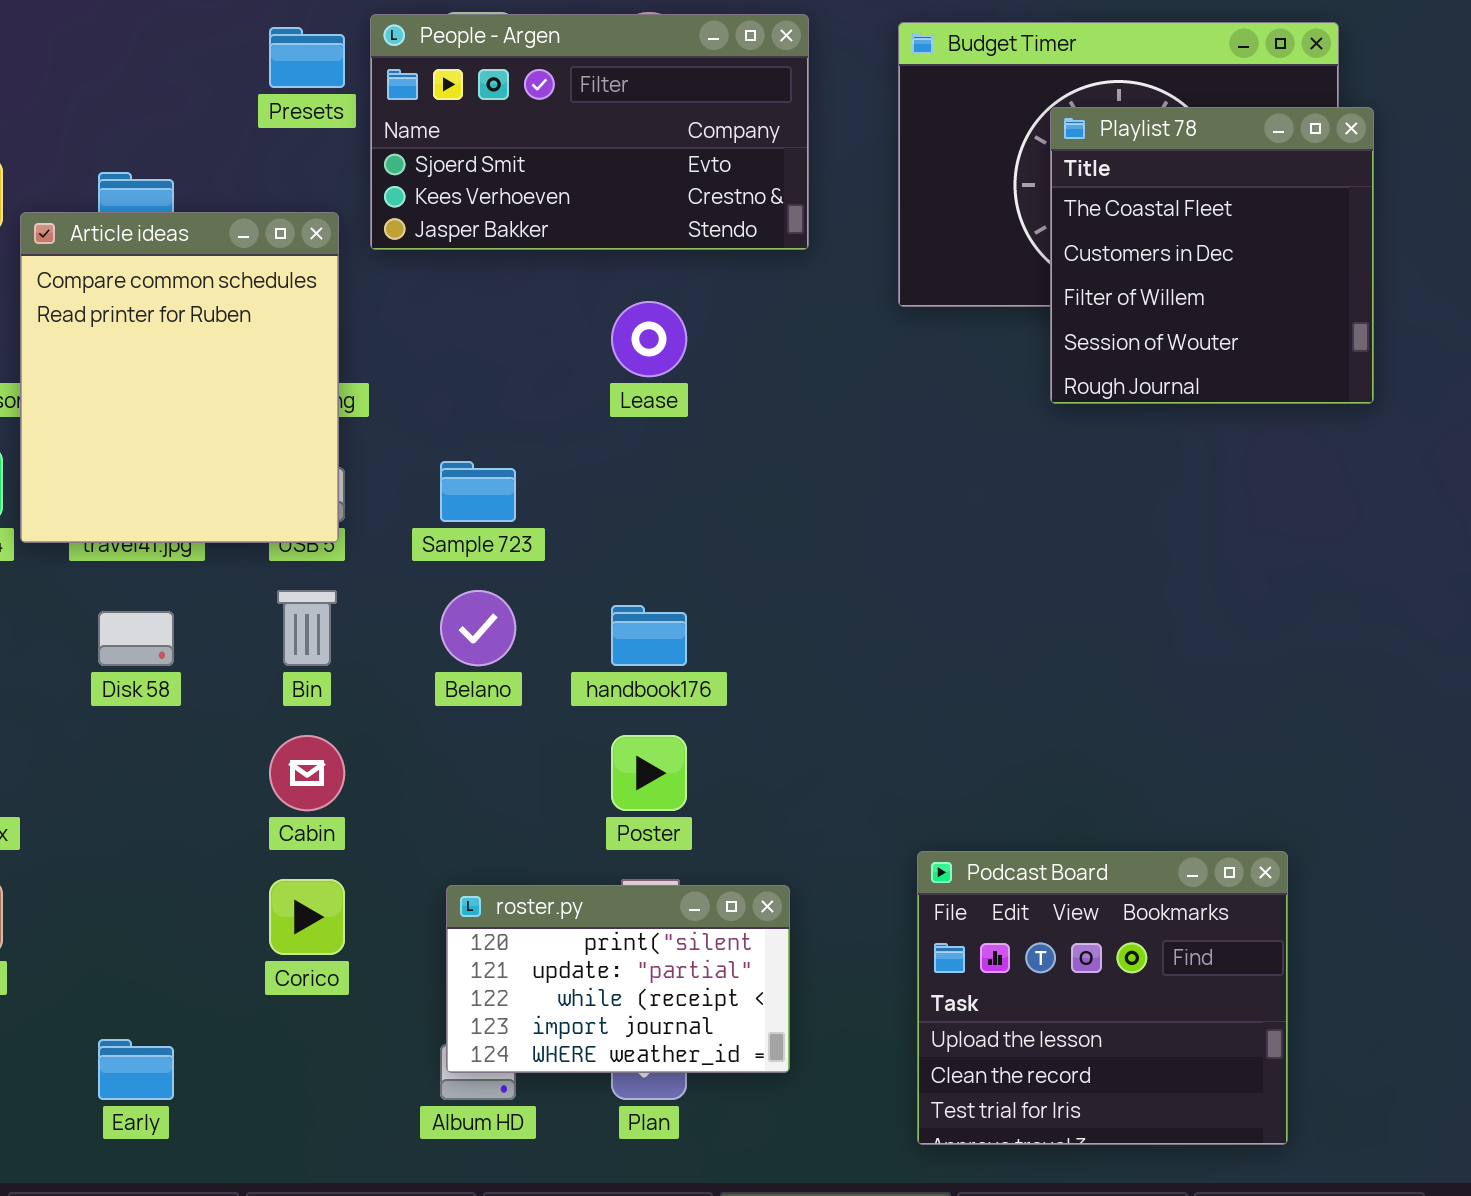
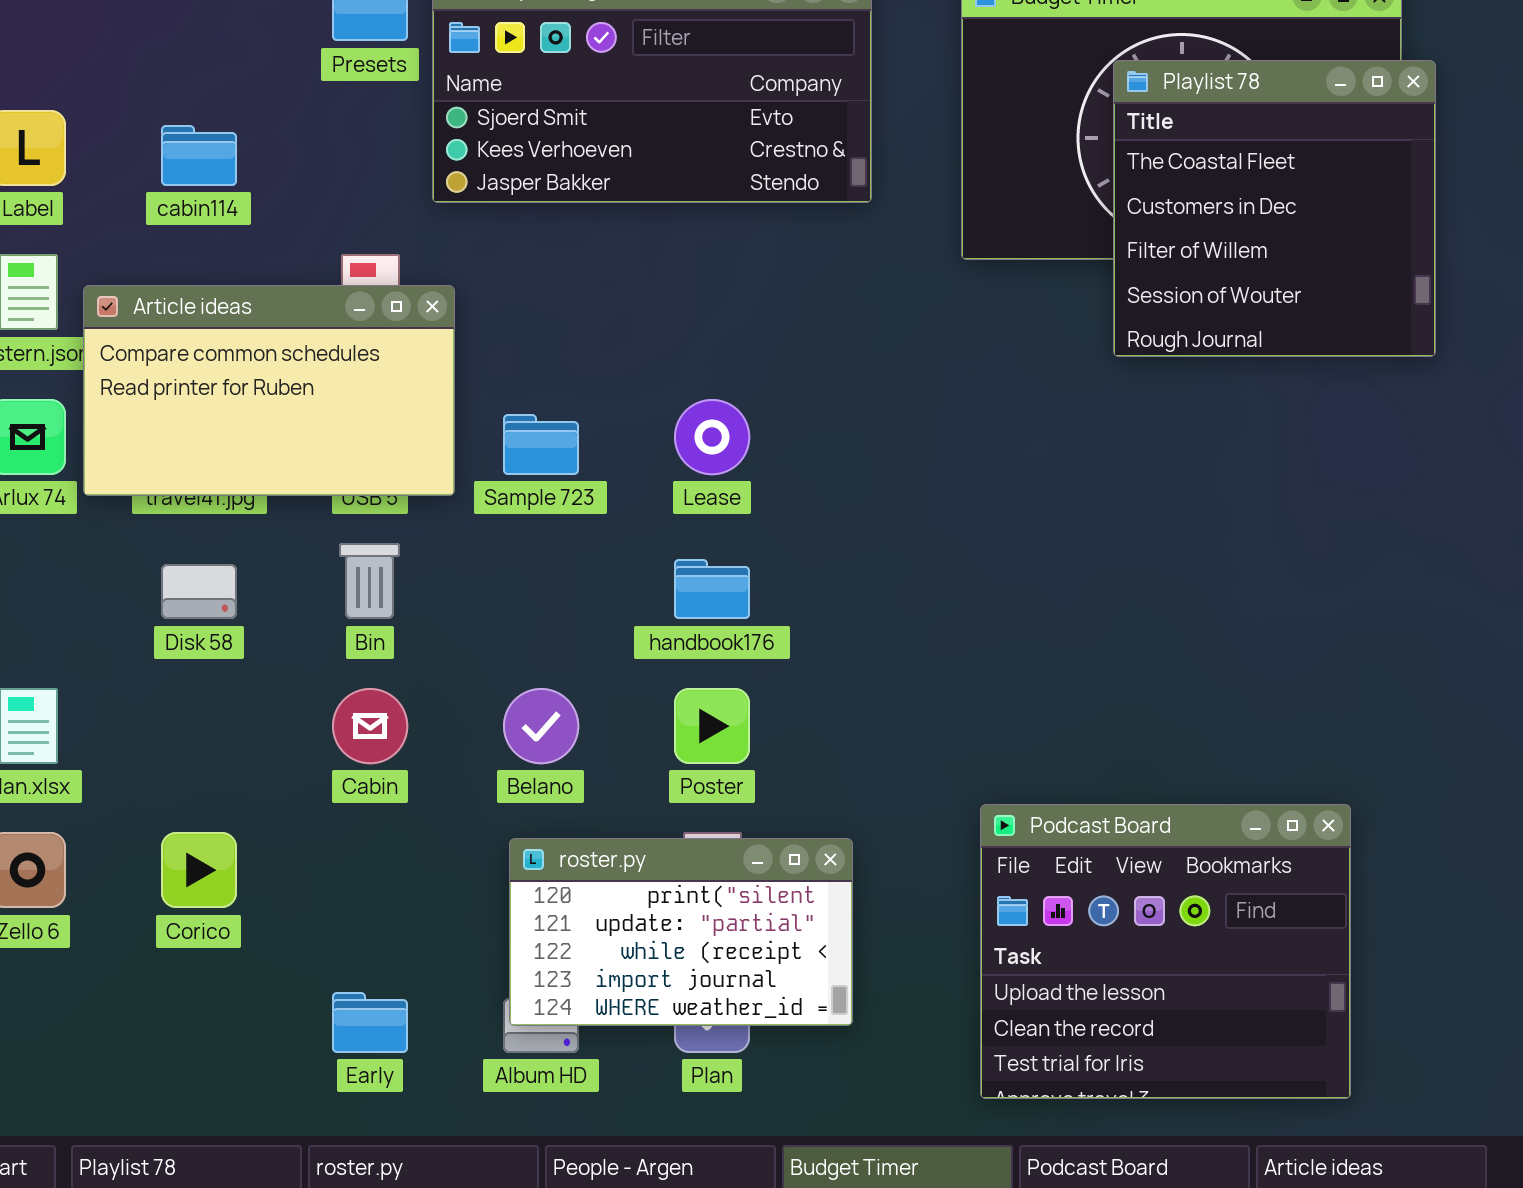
Article ideas: [20,212,339,543] -> [83,285,455,496], resized
Lease: [611,301,687,377] -> [674,399,750,475], moved
Belano: [440,590,516,666] -> [503,688,579,764], moved
Corico: [269,879,345,955] -> [161,832,237,908], moved
Early: [98,1039,174,1100] -> [332,992,408,1053], moved

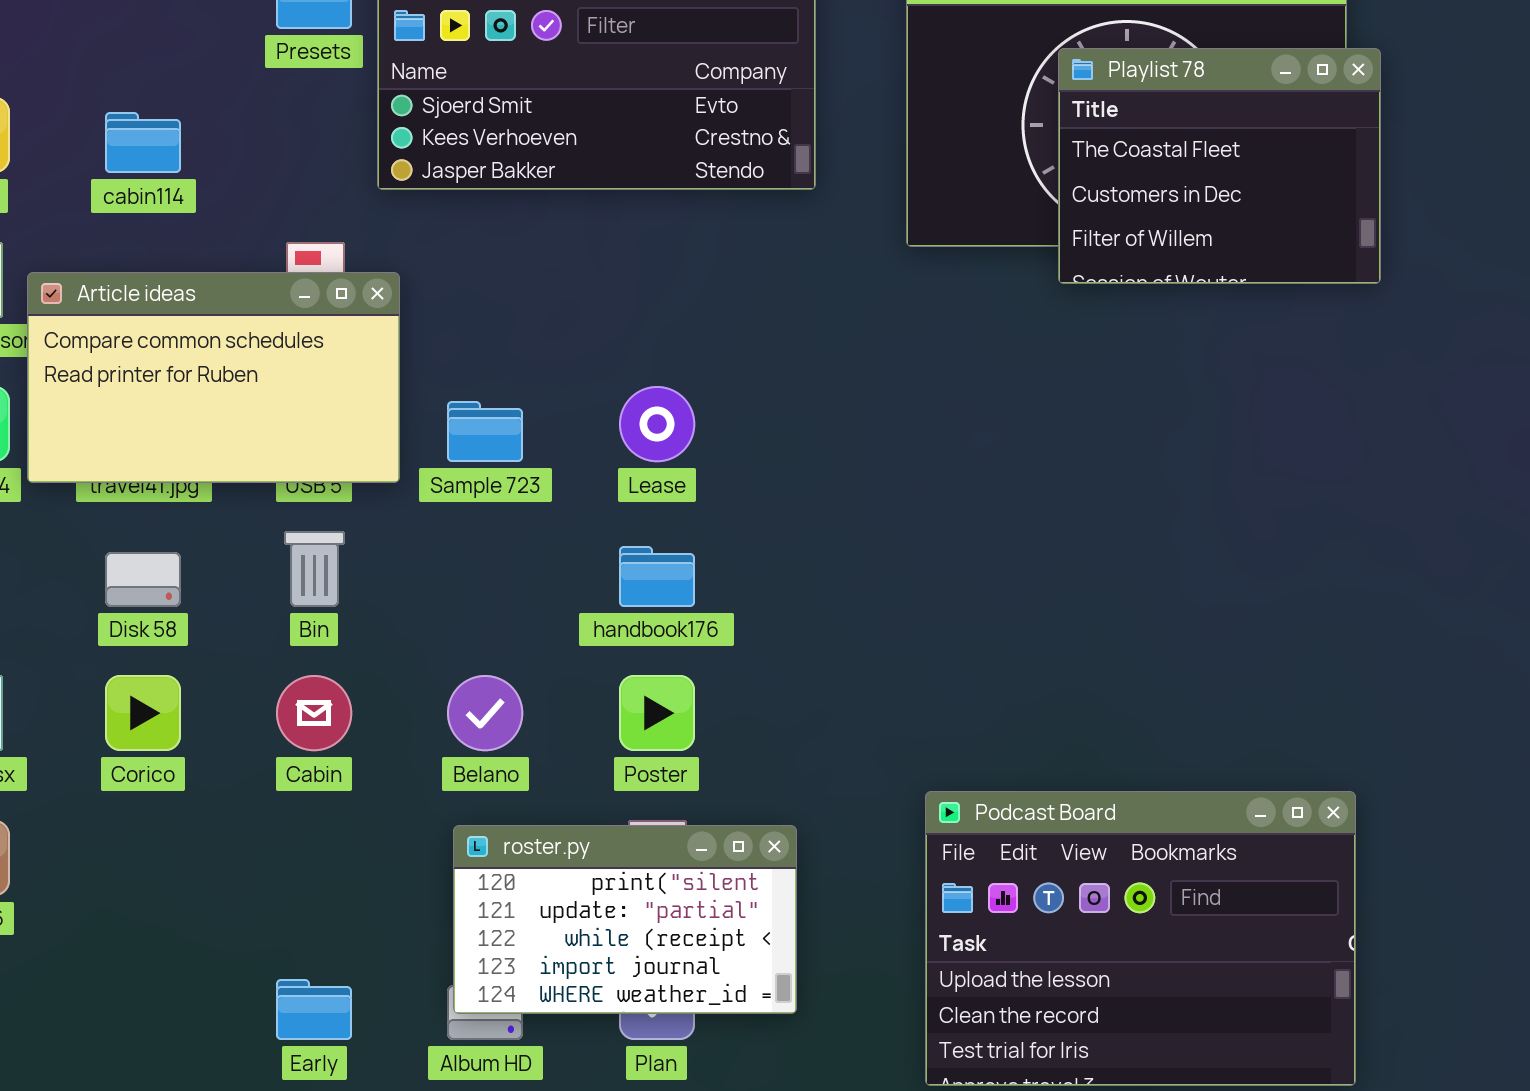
Playlist 78: [1113,60,1436,357] -> [1058,48,1381,284], resized
Podcast Board: [980,804,1351,1099] -> [925,791,1356,1086], resized
Corico: [161,832,237,908] -> [105,675,181,751], moved

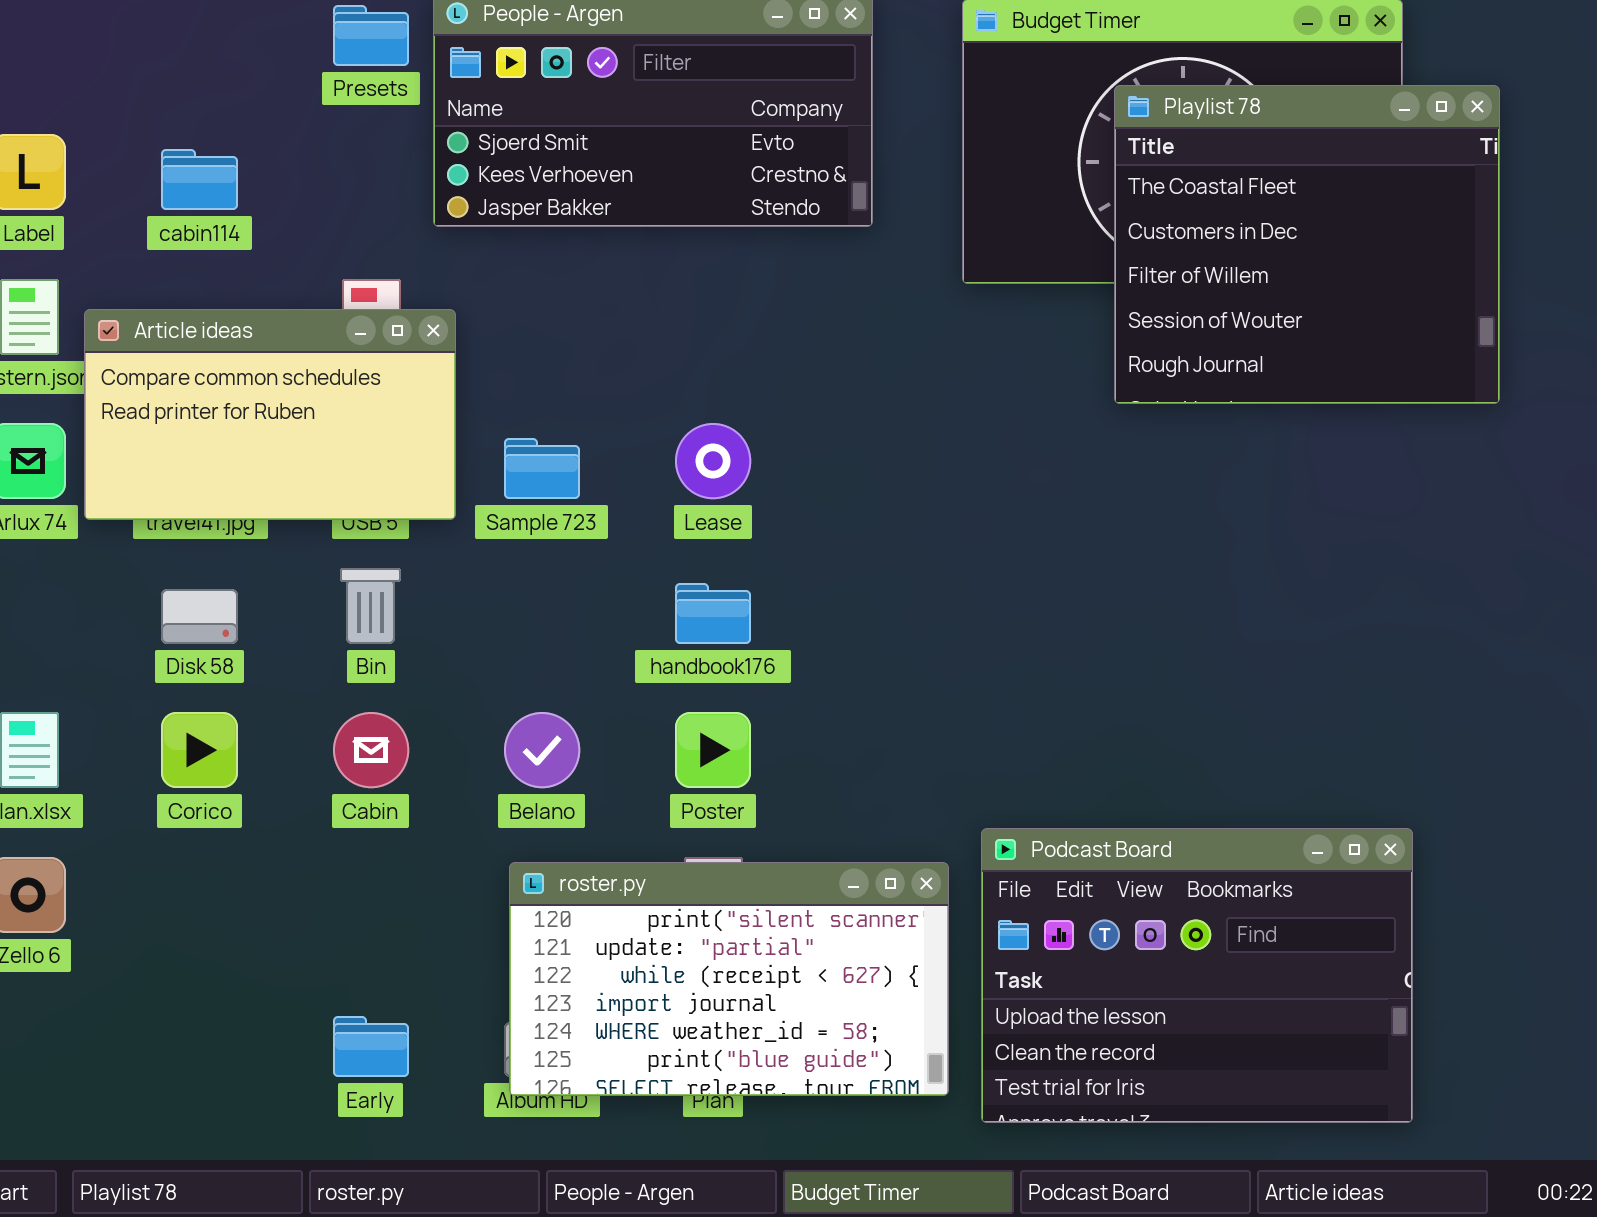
Playlist 78: [1058,48,1381,284] -> [1114,85,1500,404], resized
roster.py: [453,825,797,1014] -> [509,862,949,1096], resized

